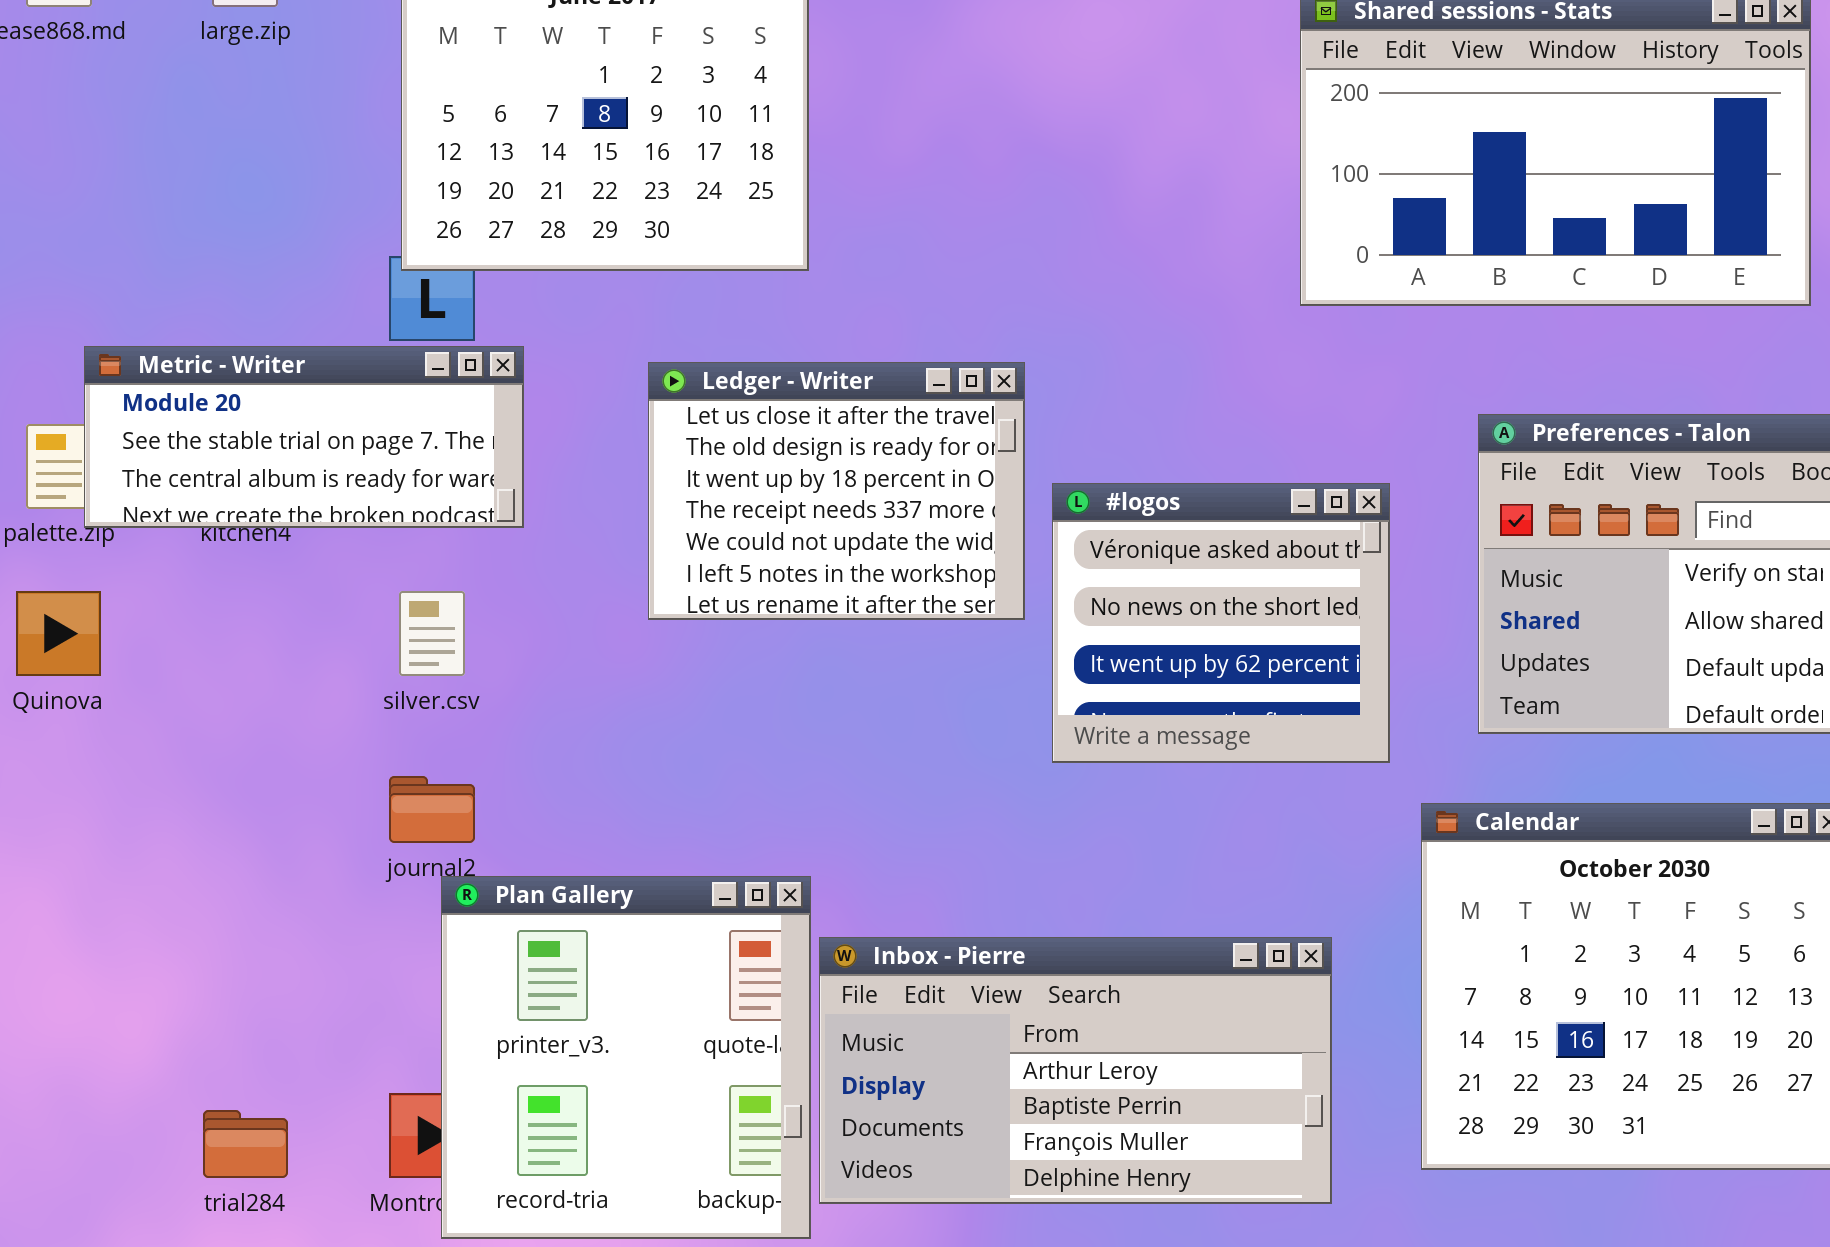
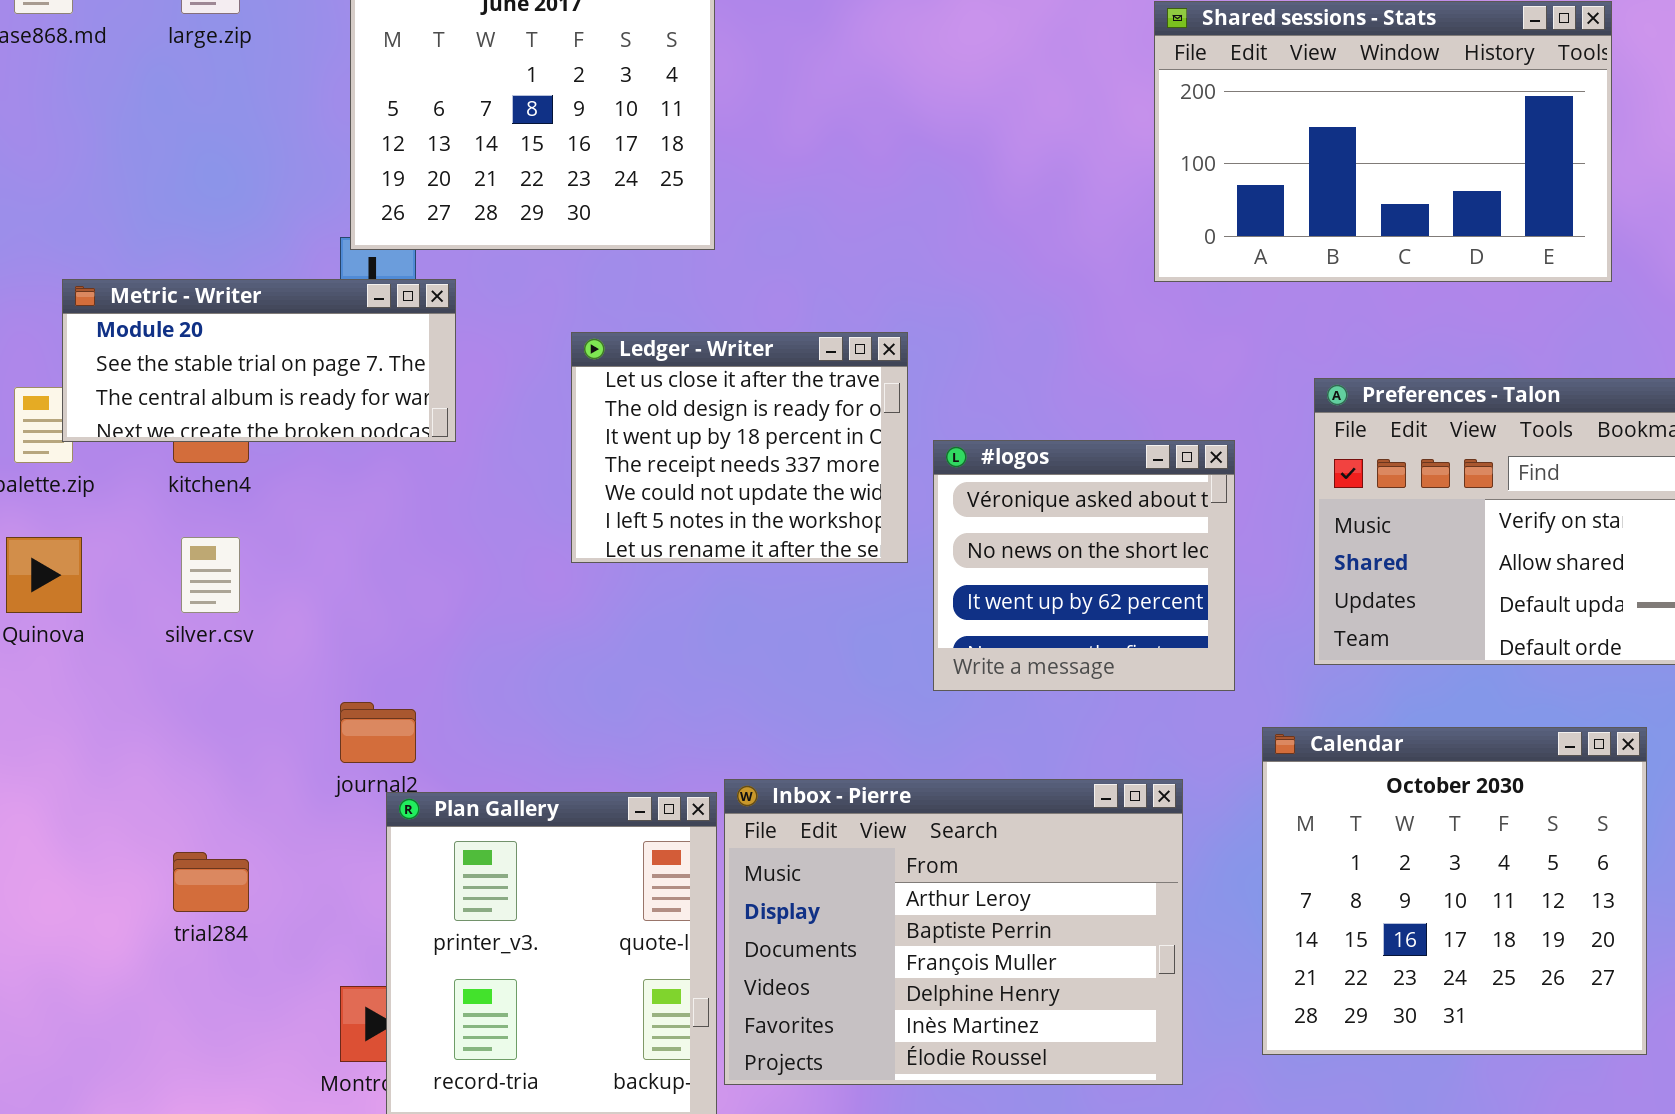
Metric - Writer: [84,346,524,528] -> [62,279,456,442], moved
silver.csv: [399,591,465,676] -> [181,537,240,613], moved
Inbox - Pierre: [819,937,1332,1204] -> [724,779,1183,1085], resized
trial284: [203,1110,288,1178] -> [173,852,249,912], moved

